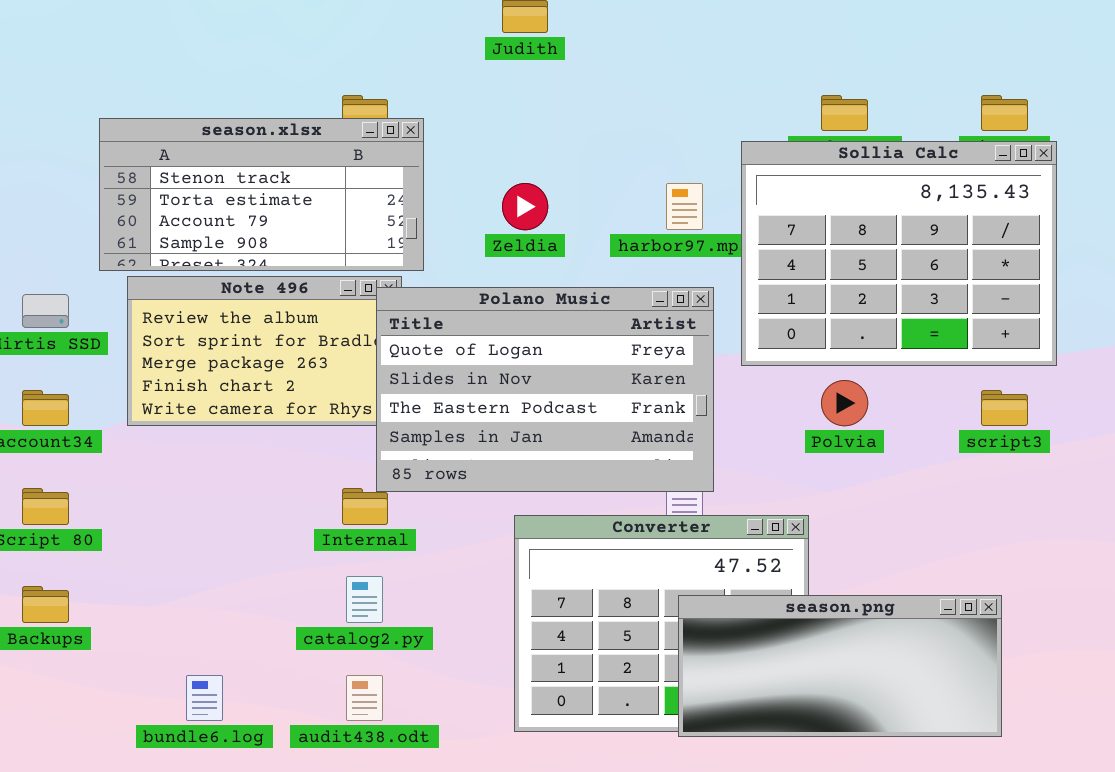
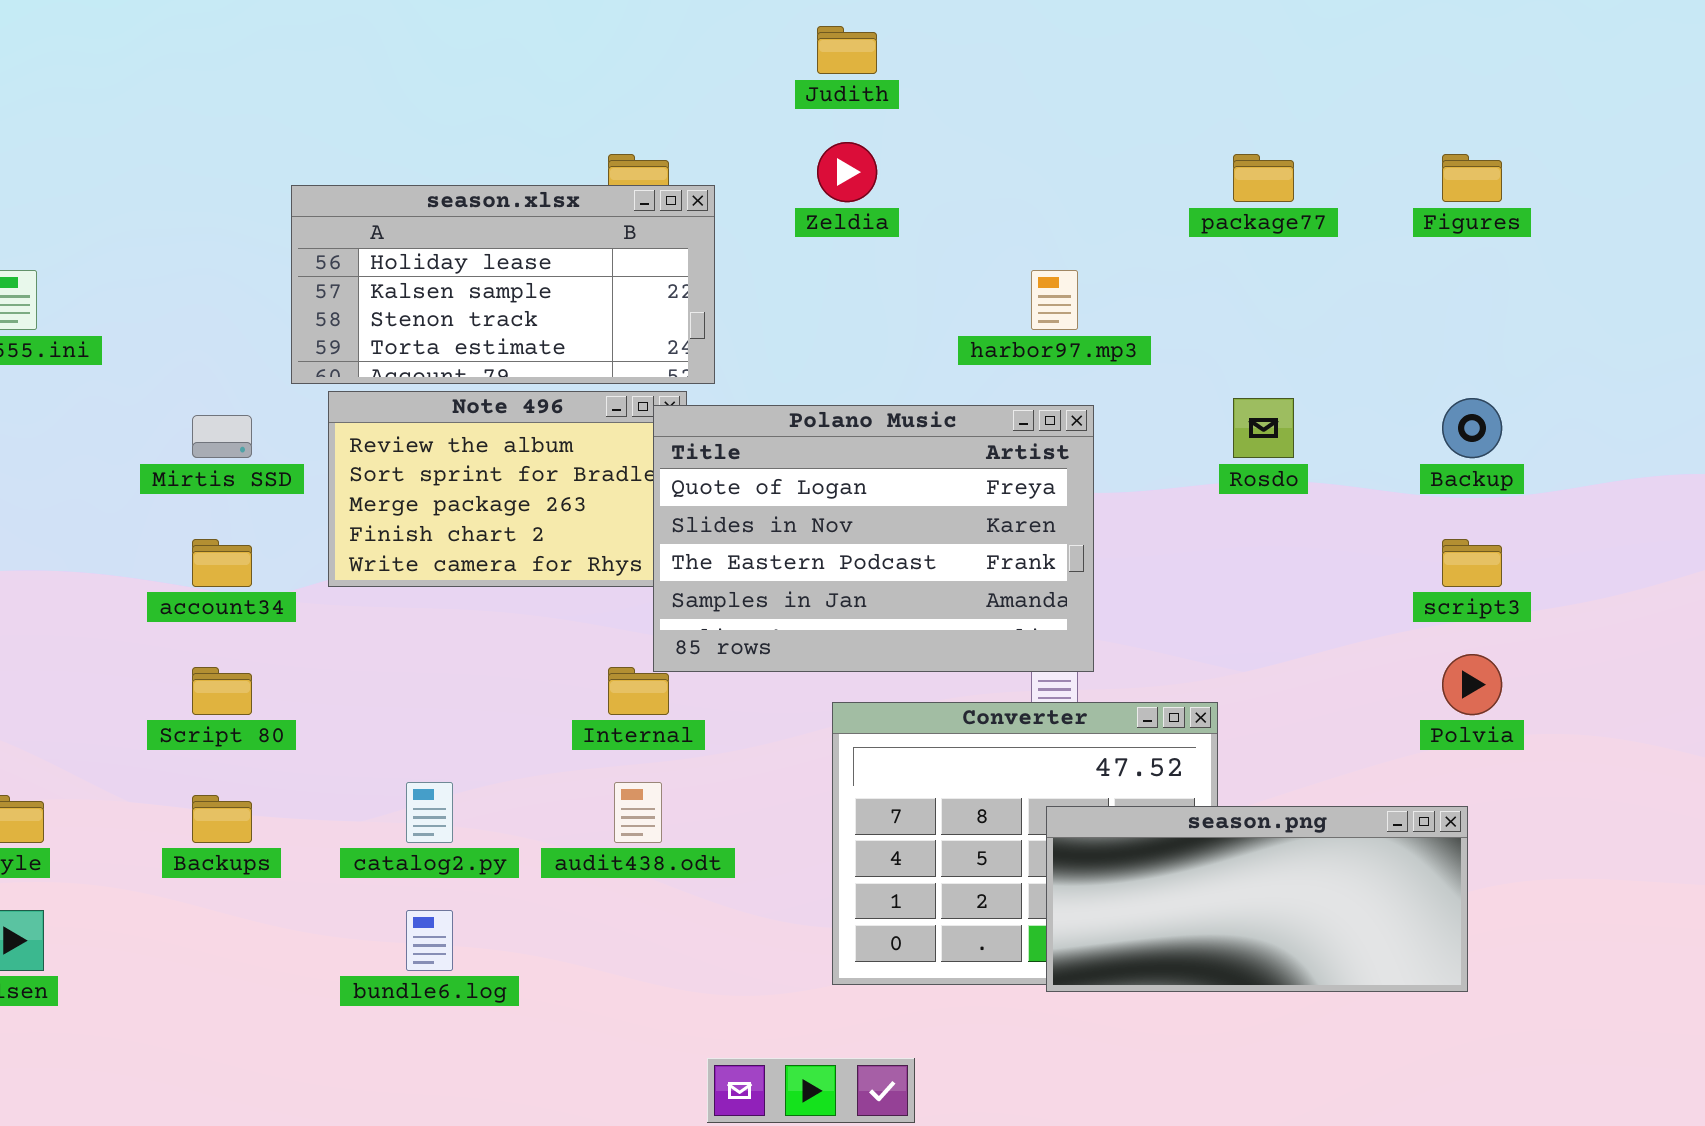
season.xlsx: [99,118,424,271] -> [291,185,715,384], scrolled up 2 rows
Sollia Calc: [741,141,1057,366] -> none, closed
Zeldia: [502,183,548,230] -> [817,142,877,202], moved
Polvia: [821,380,868,426] -> [1442,654,1502,715], moved
catalog2.py: [346,576,383,623] -> [406,782,453,843], moved
audit438.odt: [346,675,383,721] -> [614,782,662,843], moved

